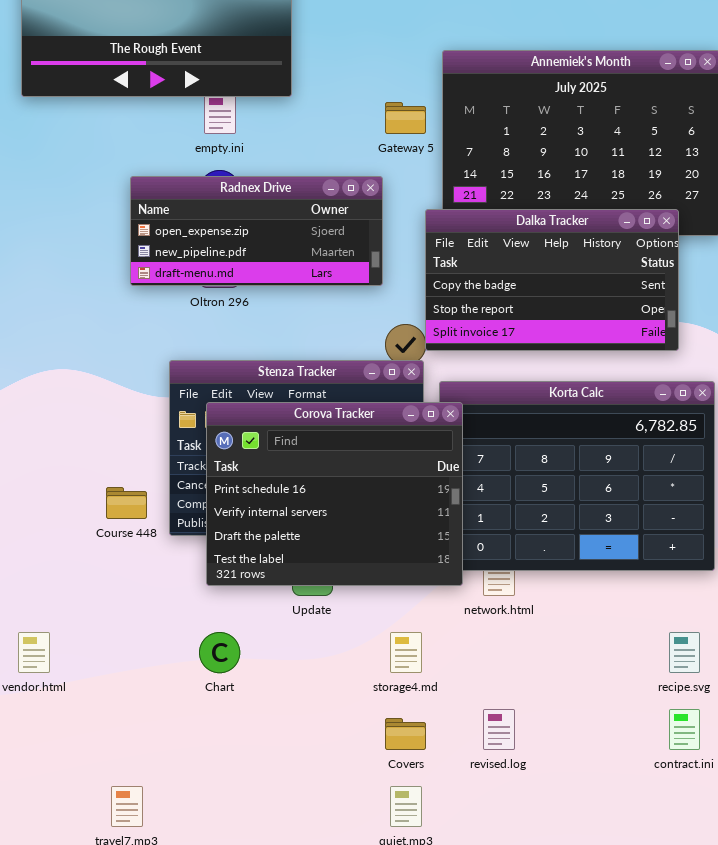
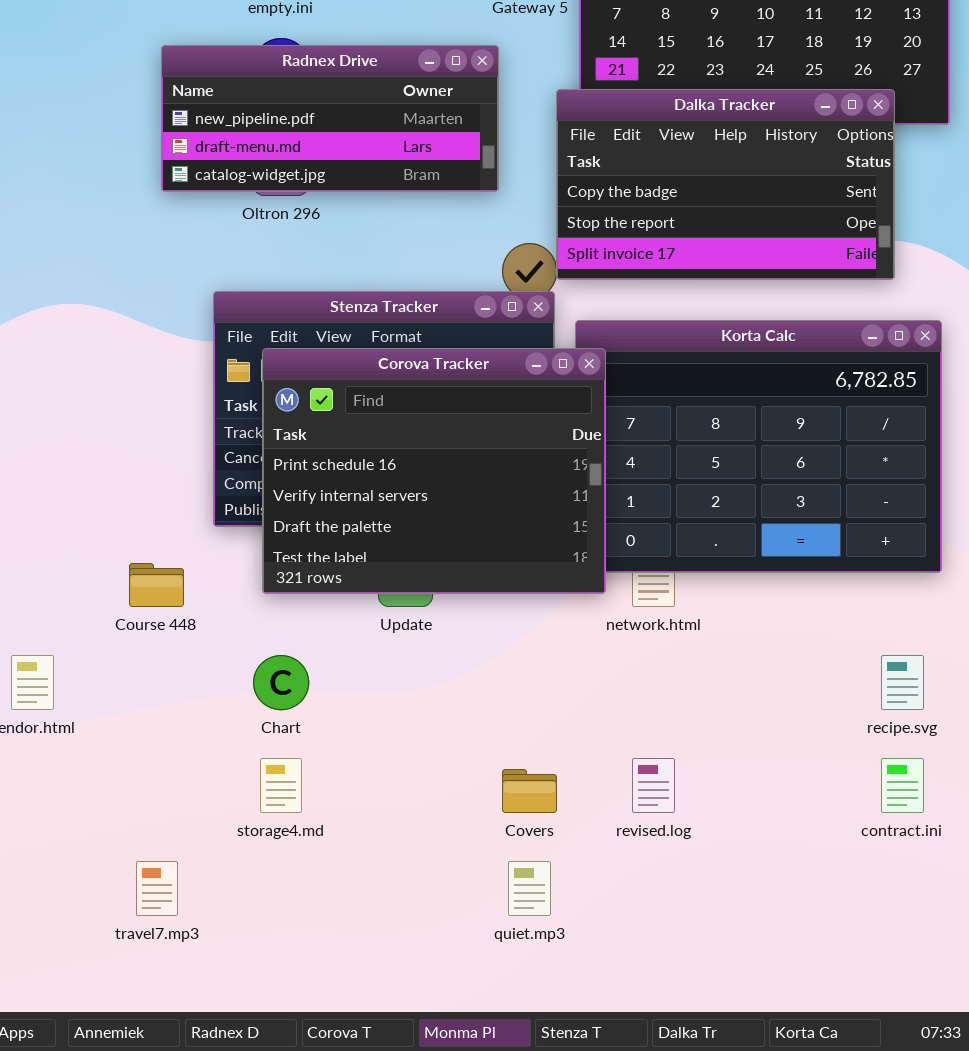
Radnex Drive: [130,176,383,286] -> [161,45,499,192], scrolled down 1 row
Course 448: [106,487,147,519] -> [129,563,184,607], moved
storage4.md: [390,632,422,673] -> [260,758,302,813], moved

